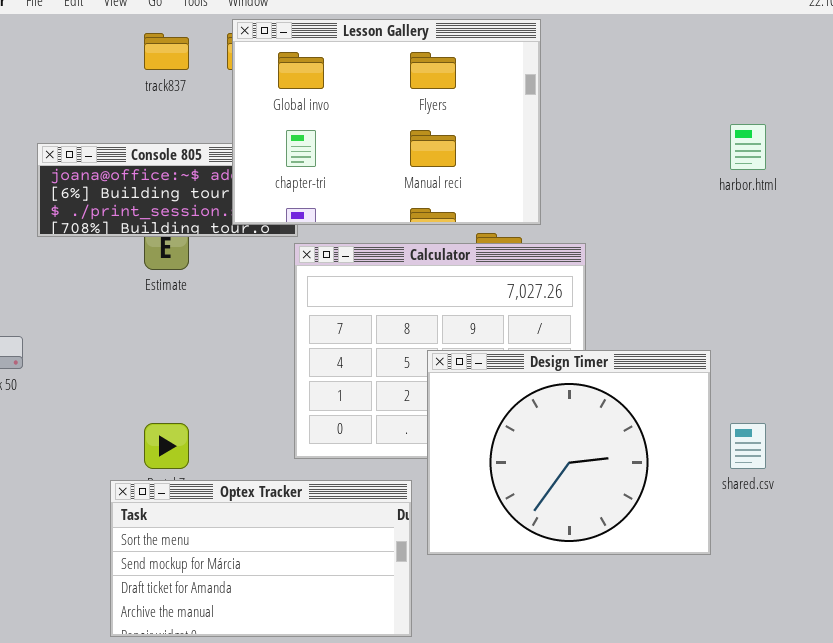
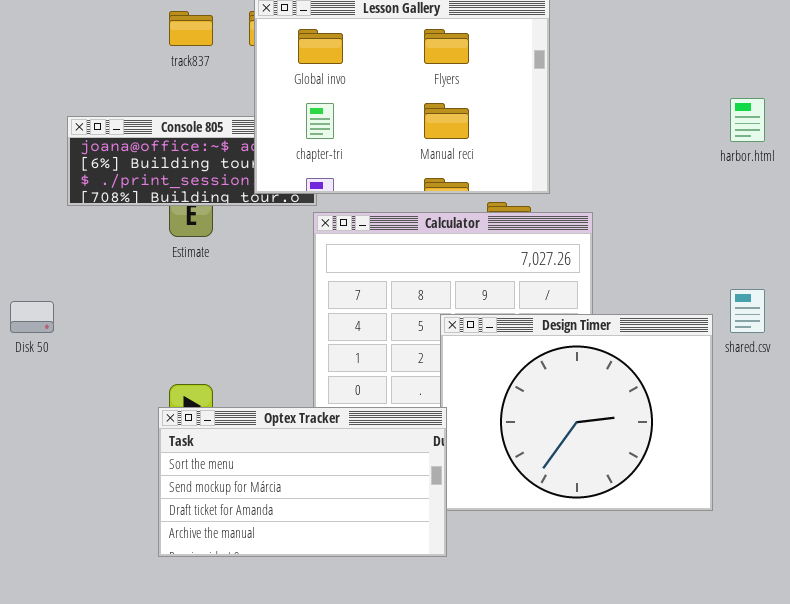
shared.csv: [730,423,766,469] -> [730,289,765,333], moved
Optex Tracker: [110,480,412,637] -> [158,407,447,557], moved

